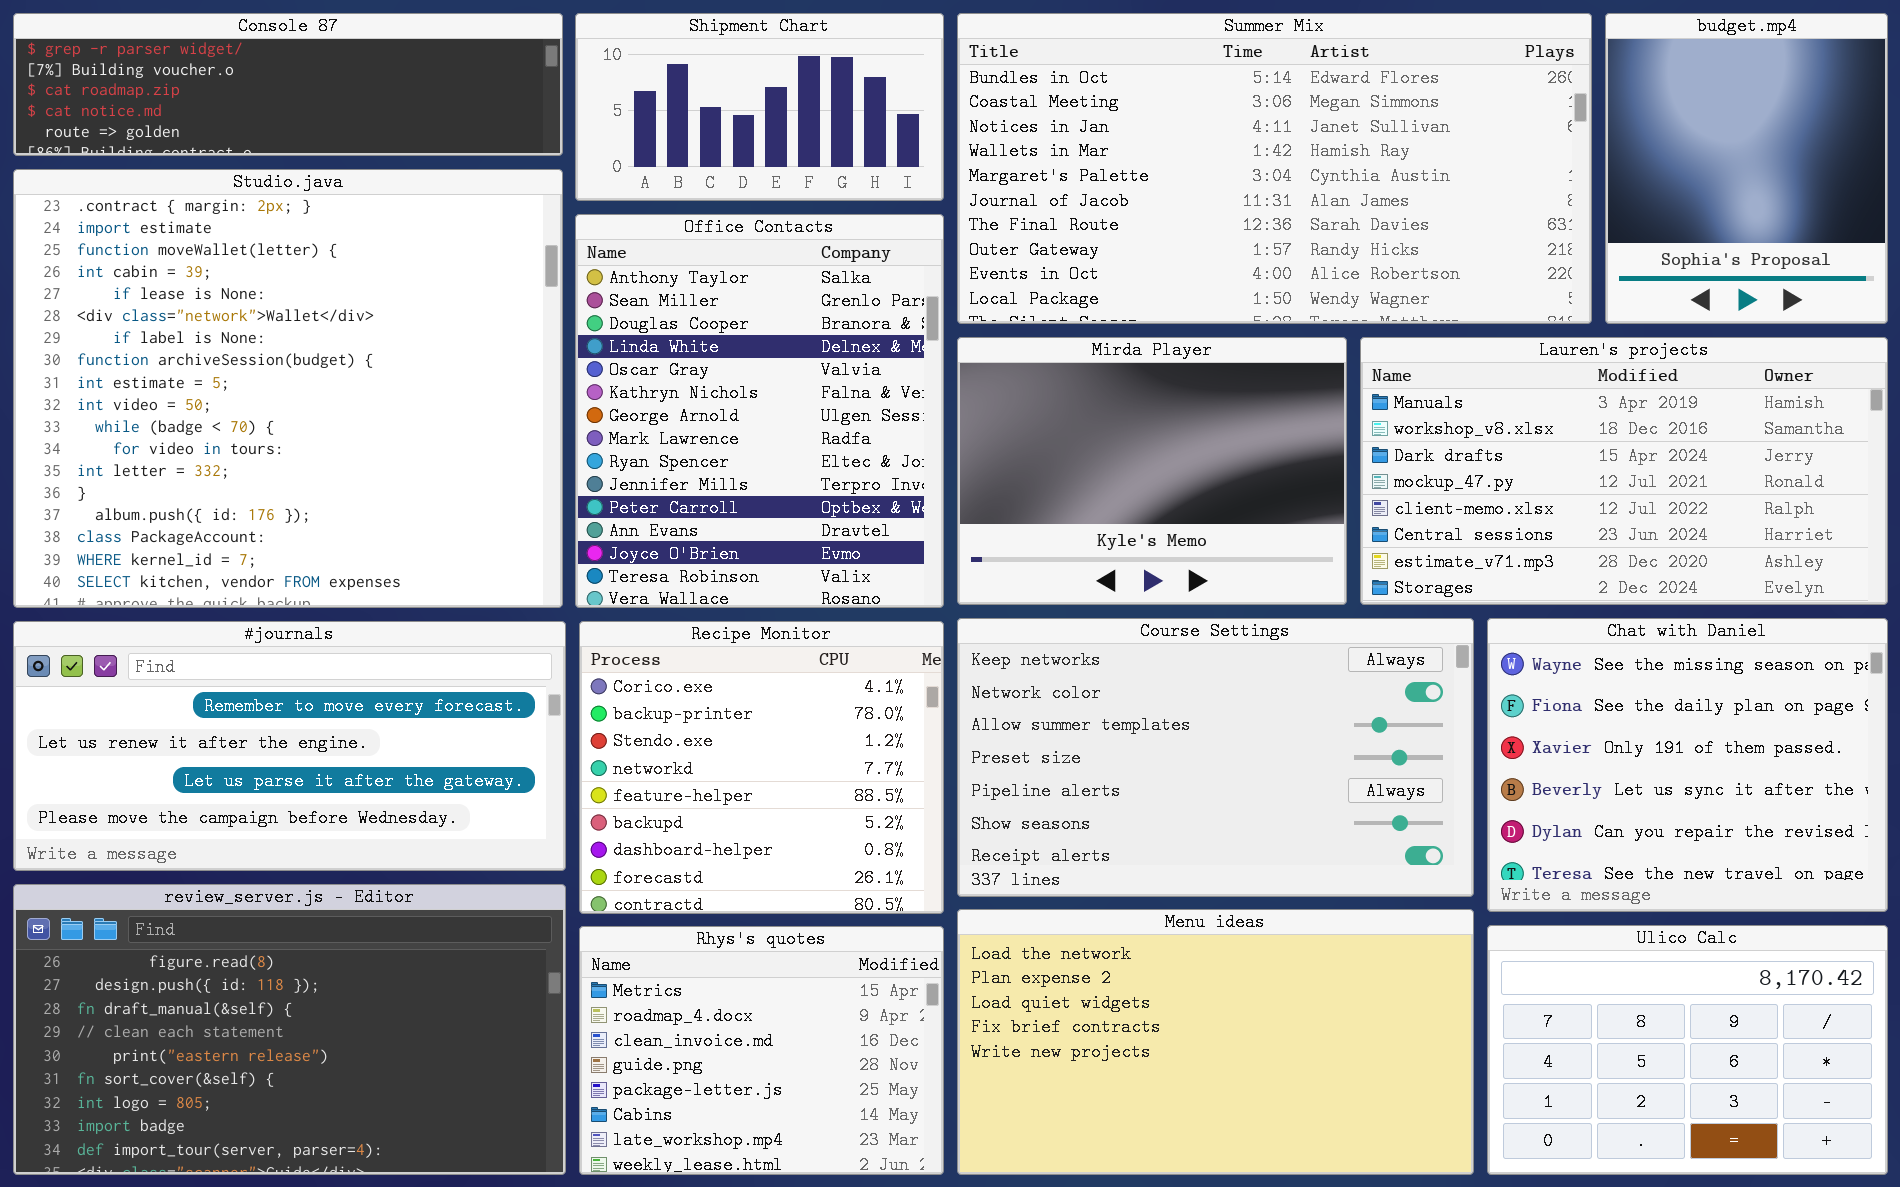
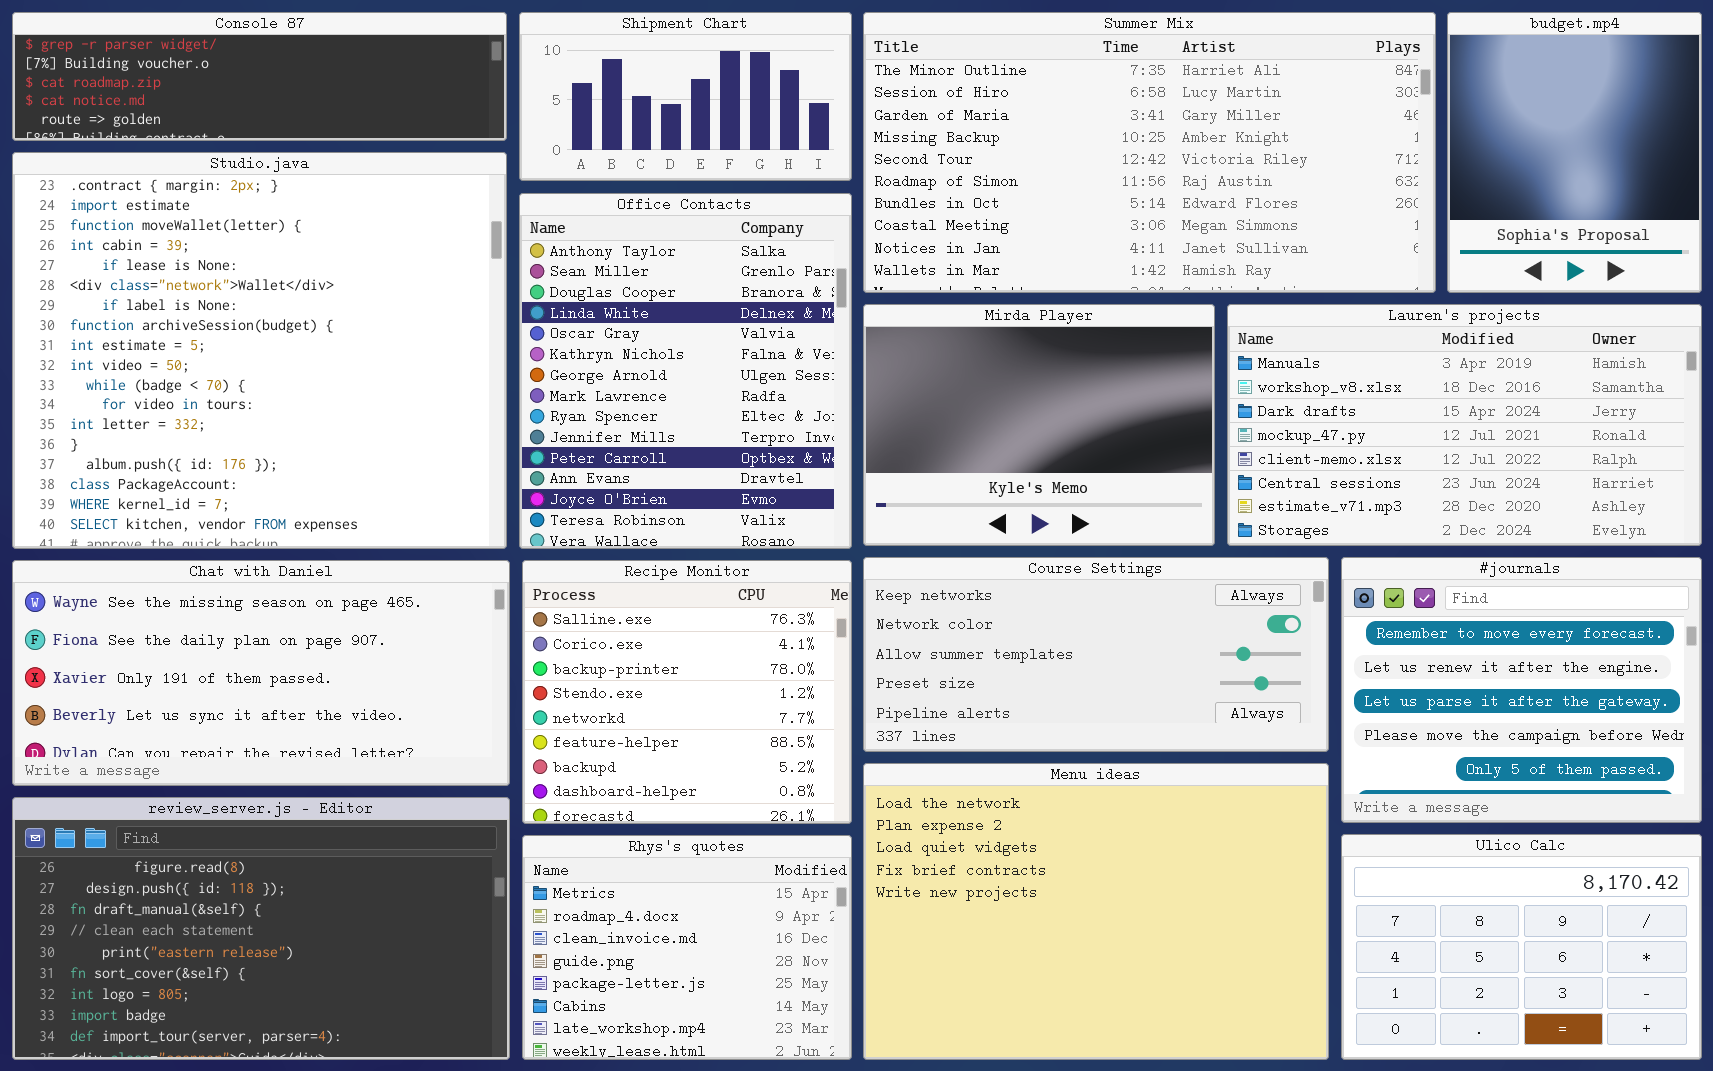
Summer Mix: [957,13,1592,324] -> [863,12,1436,293], scrolled up 6 rows
Course Settings: [957,618,1474,897] -> [863,557,1329,752], resized
Chat with Daniel: [1487,618,1888,912] -> [12,560,510,786], moved, resized
#journals: [13,621,566,871] -> [1341,557,1702,823], moved, resized
Recipe Monitor: [579,621,944,914] -> [522,560,852,824], scrolled up 1 row
Menu ideas: [957,909,1474,1175] -> [863,763,1329,1060], resized

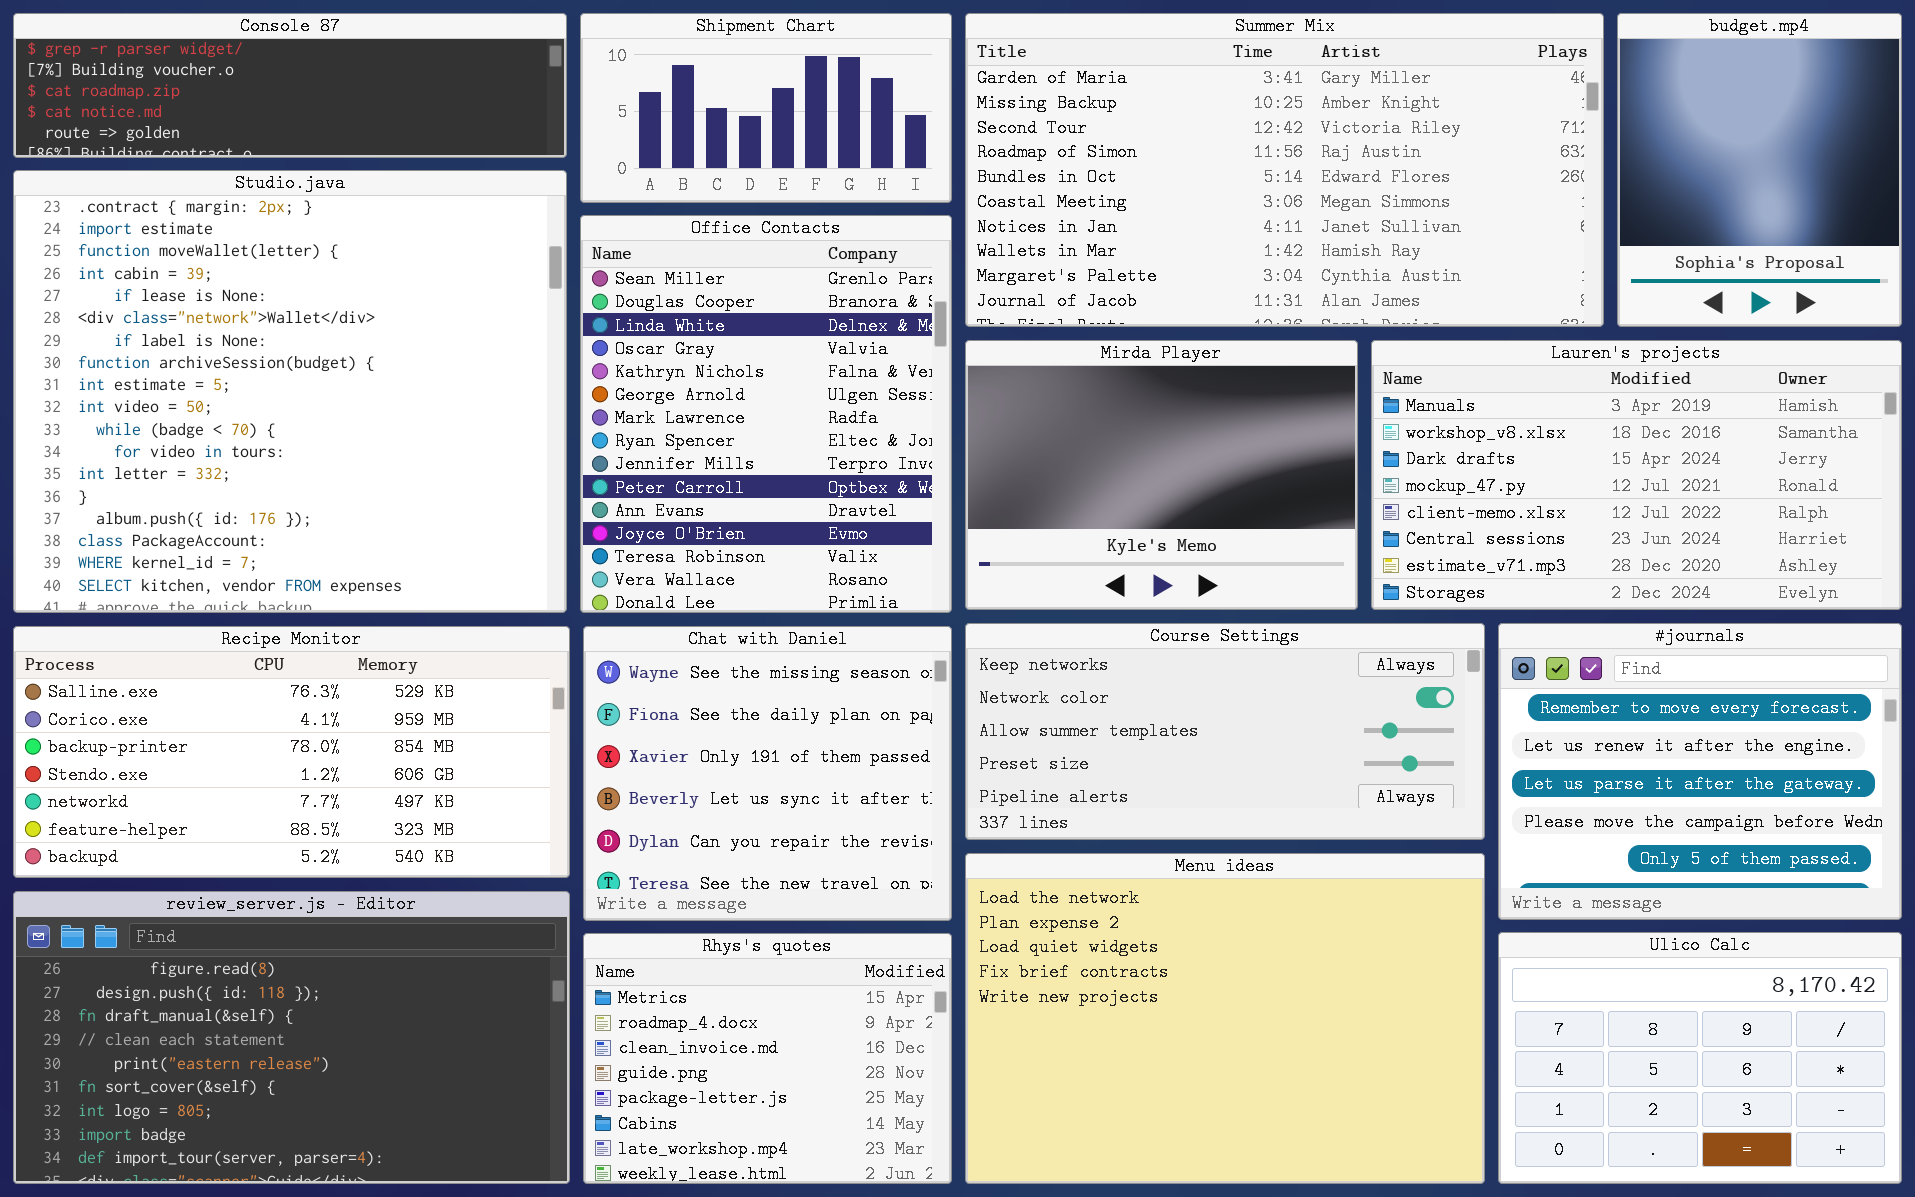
Summer Mix: [863,12,1436,293] -> [965,13,1604,327], scrolled down 2 rows
Office Contacts: [519,193,852,549] -> [580,215,952,613], scrolled down 1 row
Chat with Daniel: [12,560,510,786] -> [583,626,952,921], moved, resized
Recipe Monitor: [522,560,852,824] -> [13,626,570,878], moved, resized

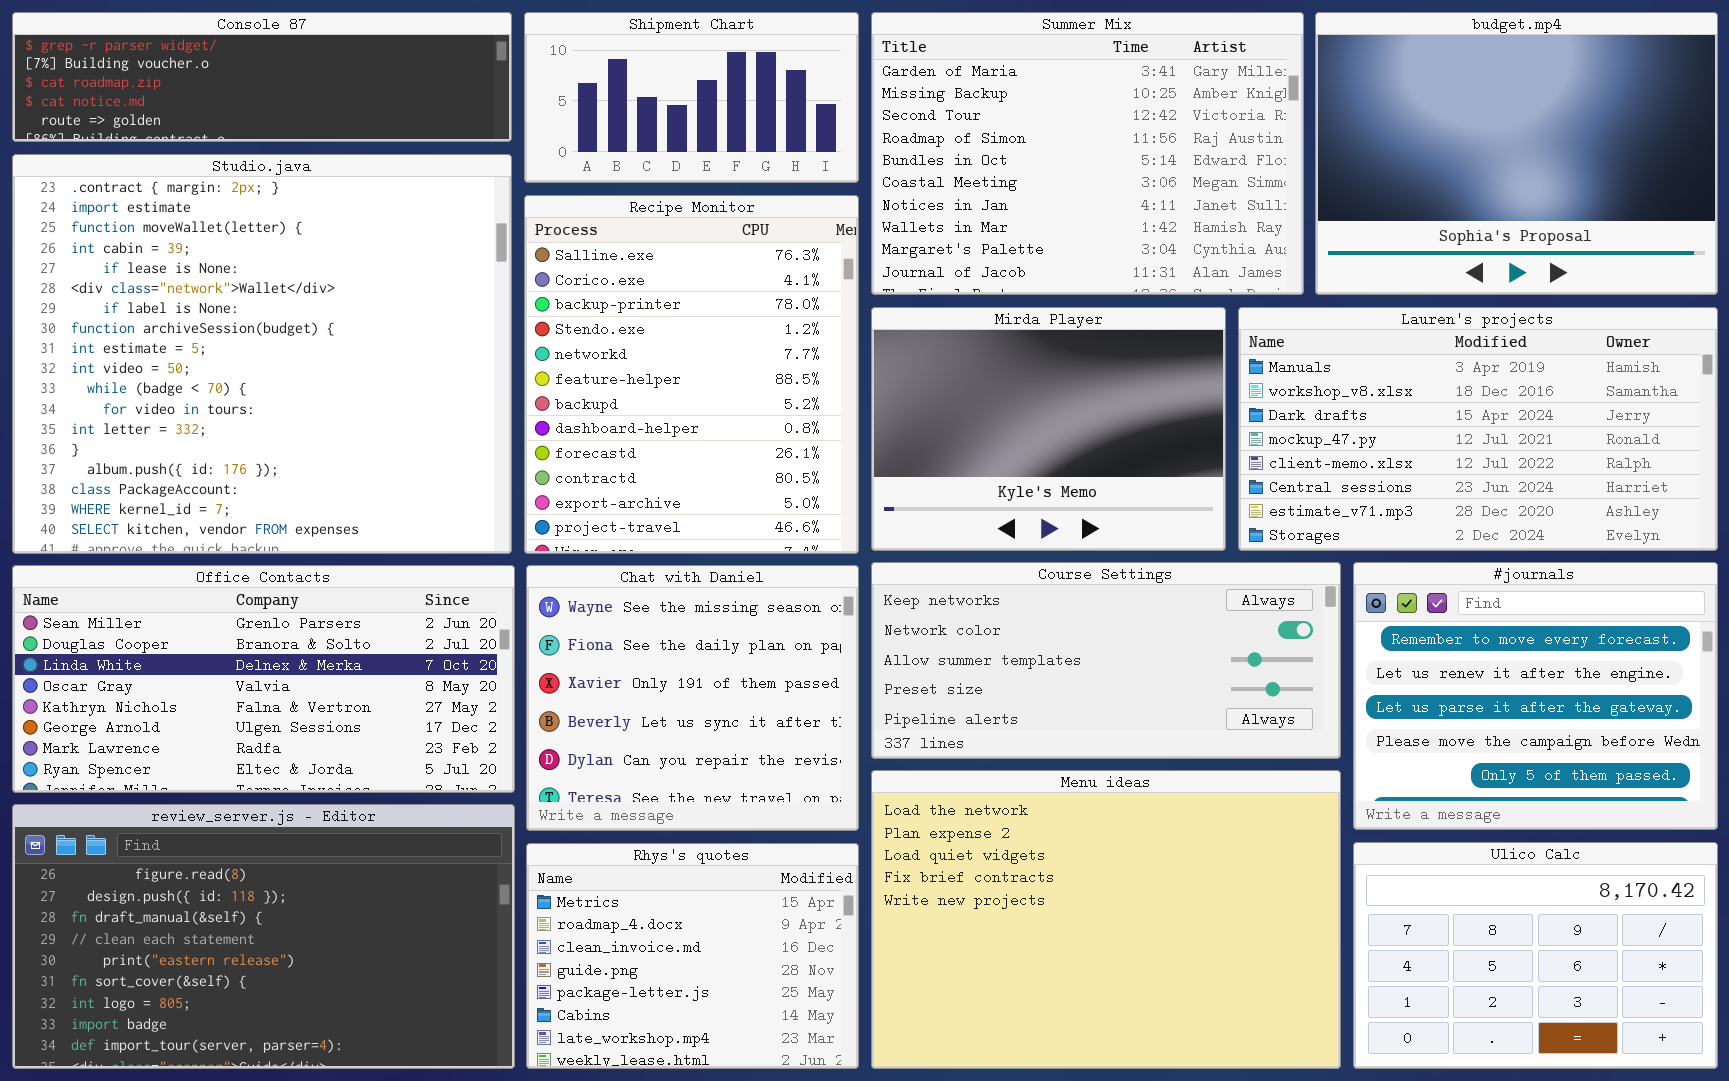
Summer Mix: [965,13,1604,327] -> [871,12,1304,295], resized
budget.mp4: [1617,13,1902,327] -> [1315,12,1718,295], resized
Office Contacts: [580,215,952,613] -> [12,565,515,793], moved, resized
Recipe Monitor: [13,626,570,878] -> [524,195,859,554], moved, resized

